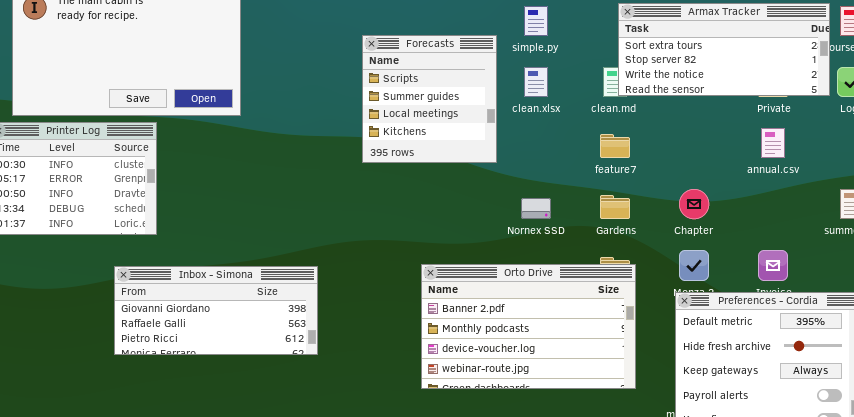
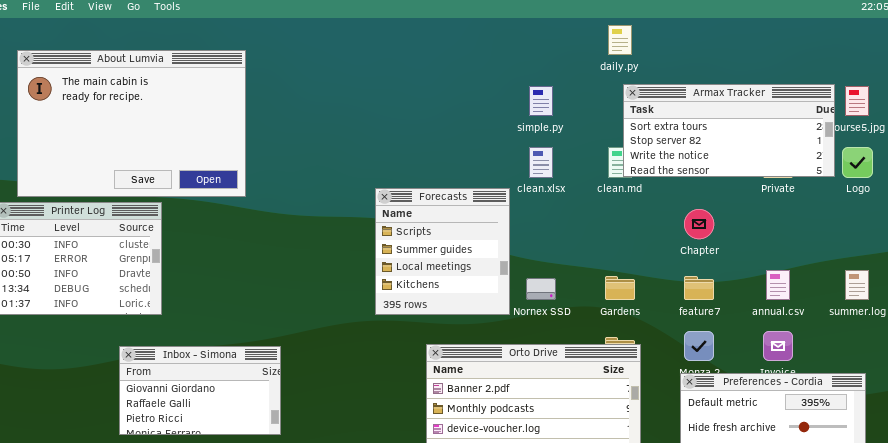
Forecasts: [362,35,497,163] -> [375,188,510,315], moved
annual.csv: [761,128,785,158] -> [766,270,790,300], moved
feature7: [600,134,630,158] -> [684,276,714,300], moved
Chapter: [679,189,709,219] -> [684,209,714,239], moved
Inbox - Simona: [114,266,318,355] -> [119,346,281,435], resized

